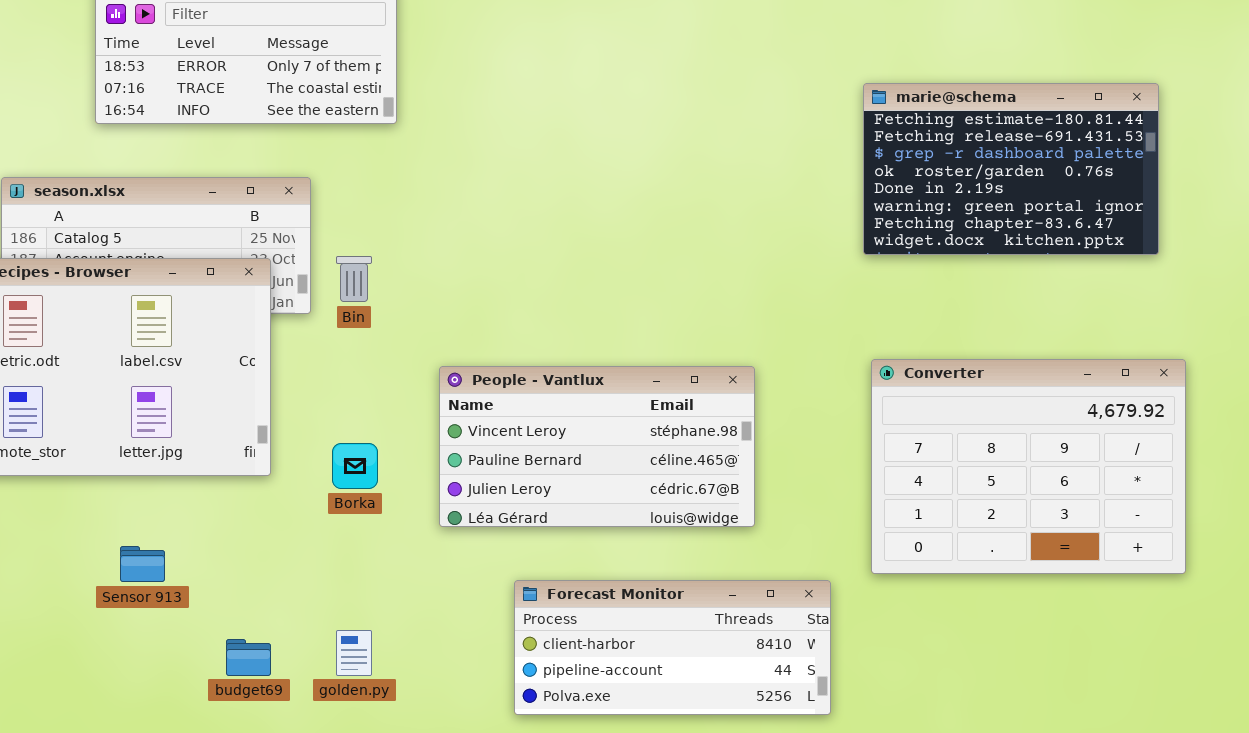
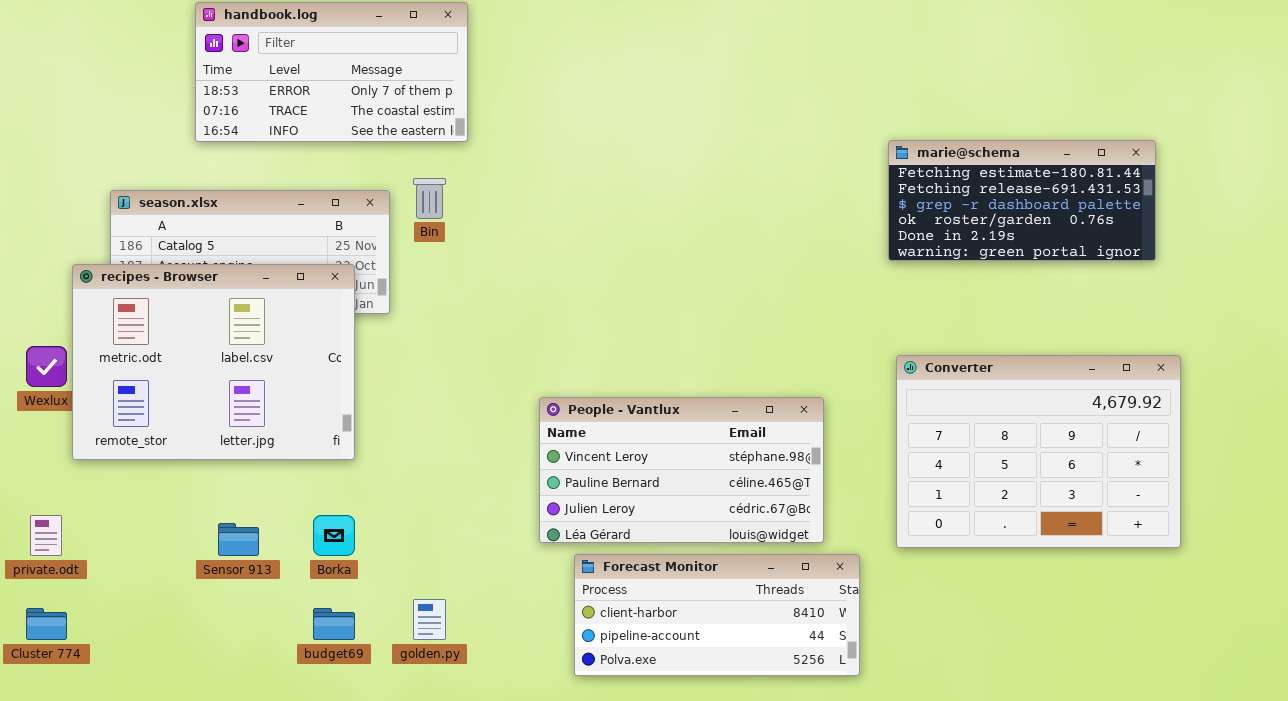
marie@schema: [863,83,1159,255] -> [888,140,1156,261], resized
Bin: [336,256,372,302] -> [413,178,446,219], moved
People - Vantlux: [439,366,755,527] -> [539,397,824,543], moved
Borka: [332,443,378,489] -> [313,515,355,556], moved

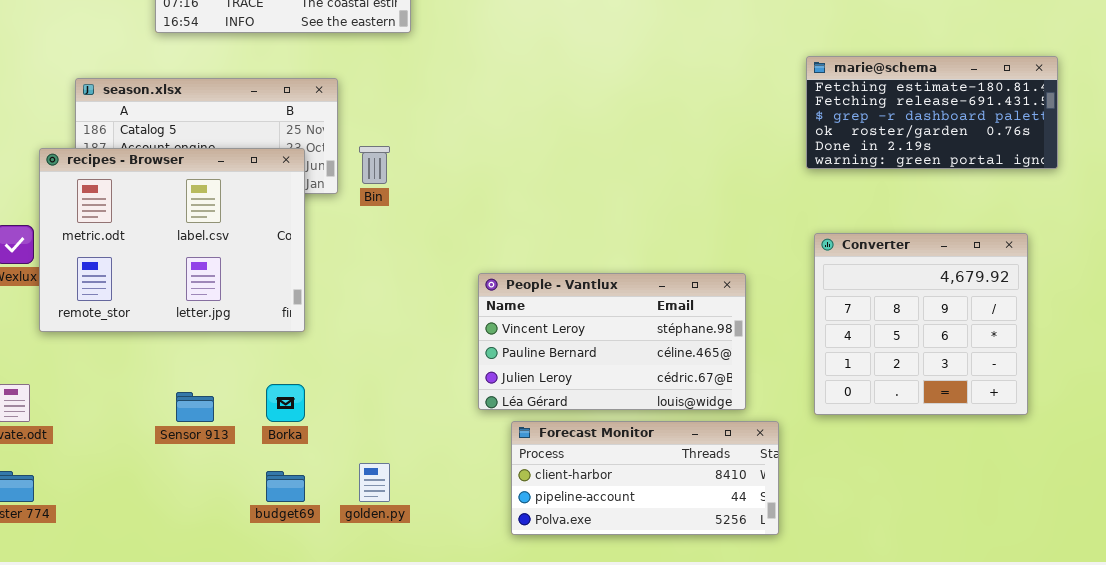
marie@schema: [888,140,1156,261] -> [806,56,1058,169], moved
Bin: [413,178,446,219] -> [359,146,390,184], moved
Converter: [896,355,1181,548] -> [814,233,1028,415], resized

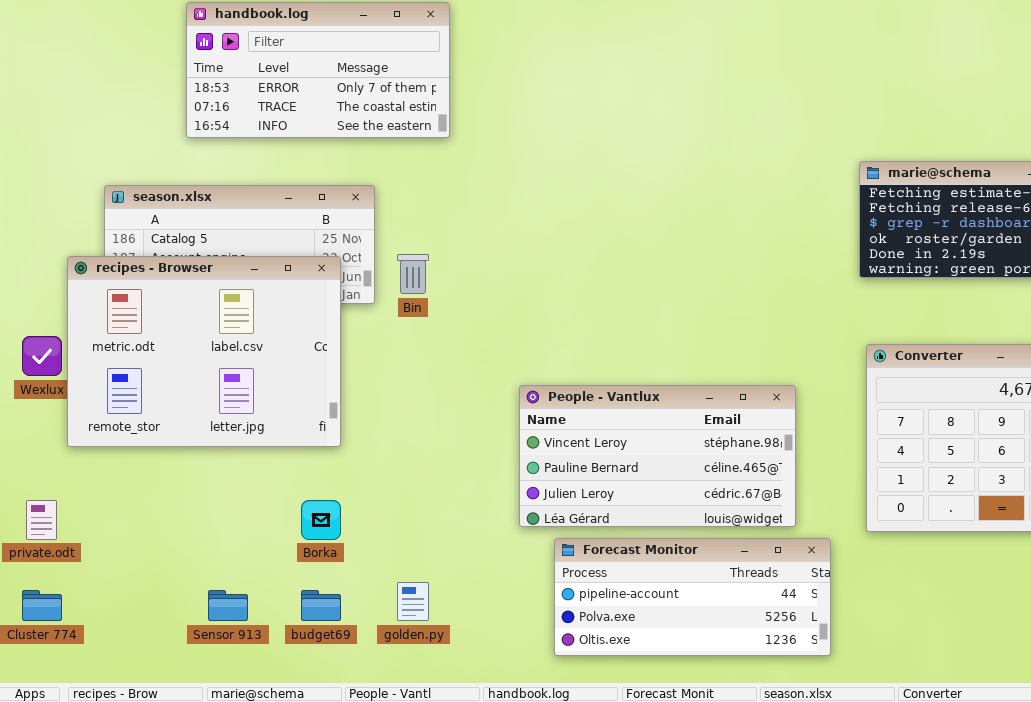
Sensor 913: [176,392,214,422] -> [208,590,248,621], moved
Forecast Monitor: [511,421,779,535] -> [554,538,831,656], scrolled down 1 row

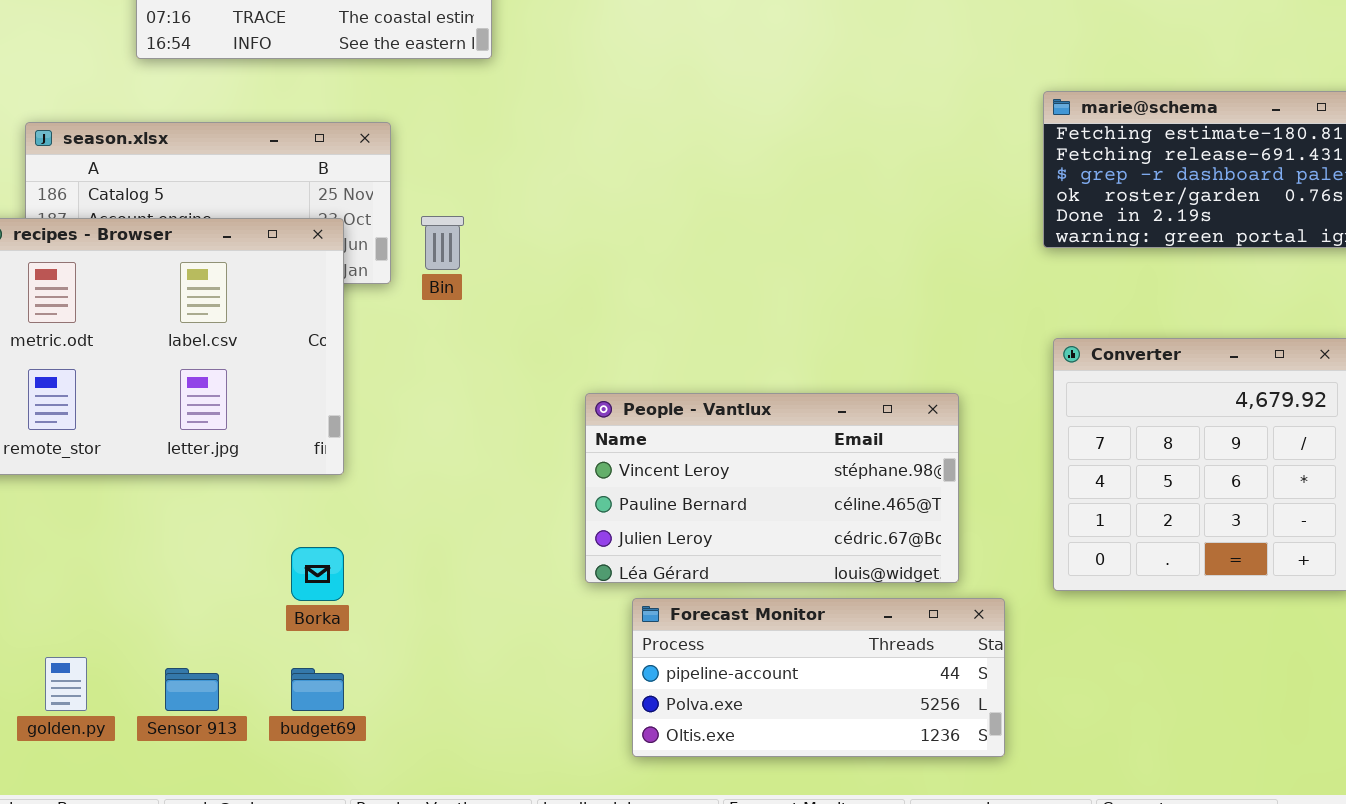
golden.py: [397,582,429,621] -> [45,657,87,711], moved

